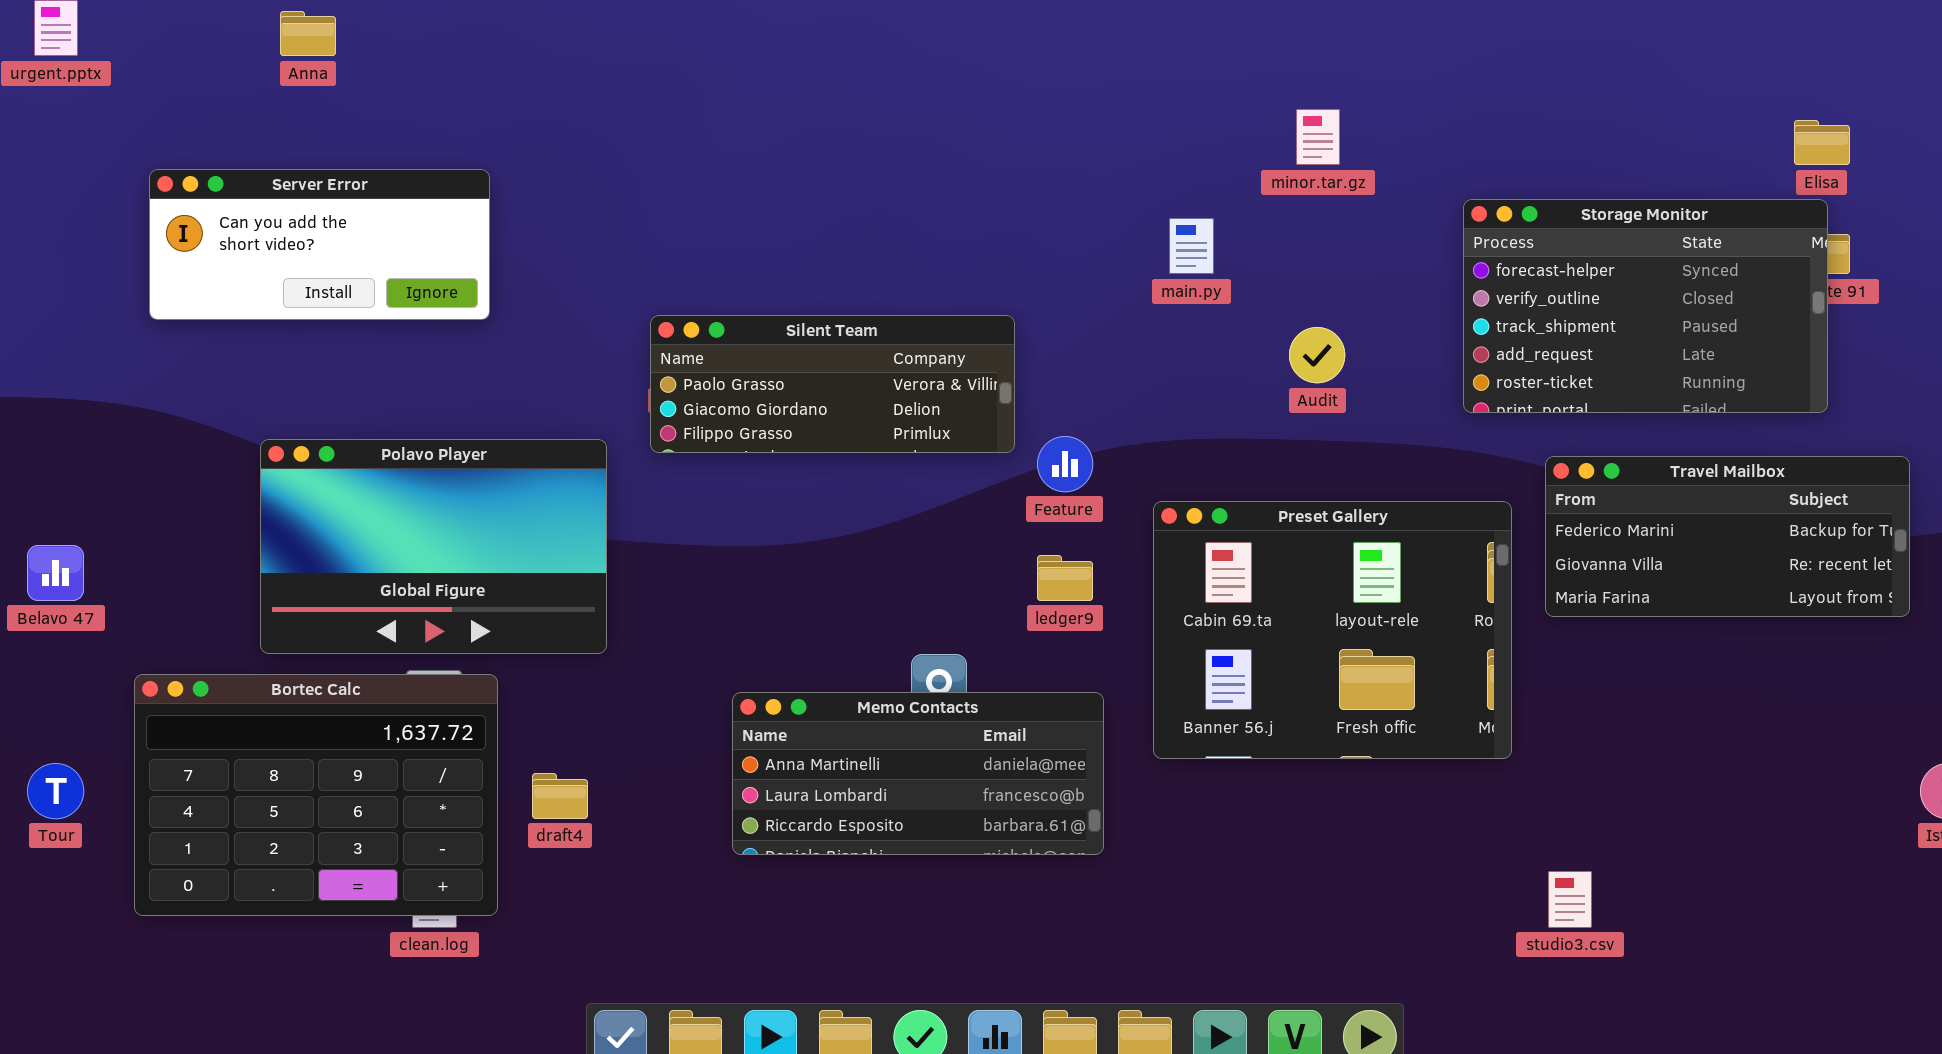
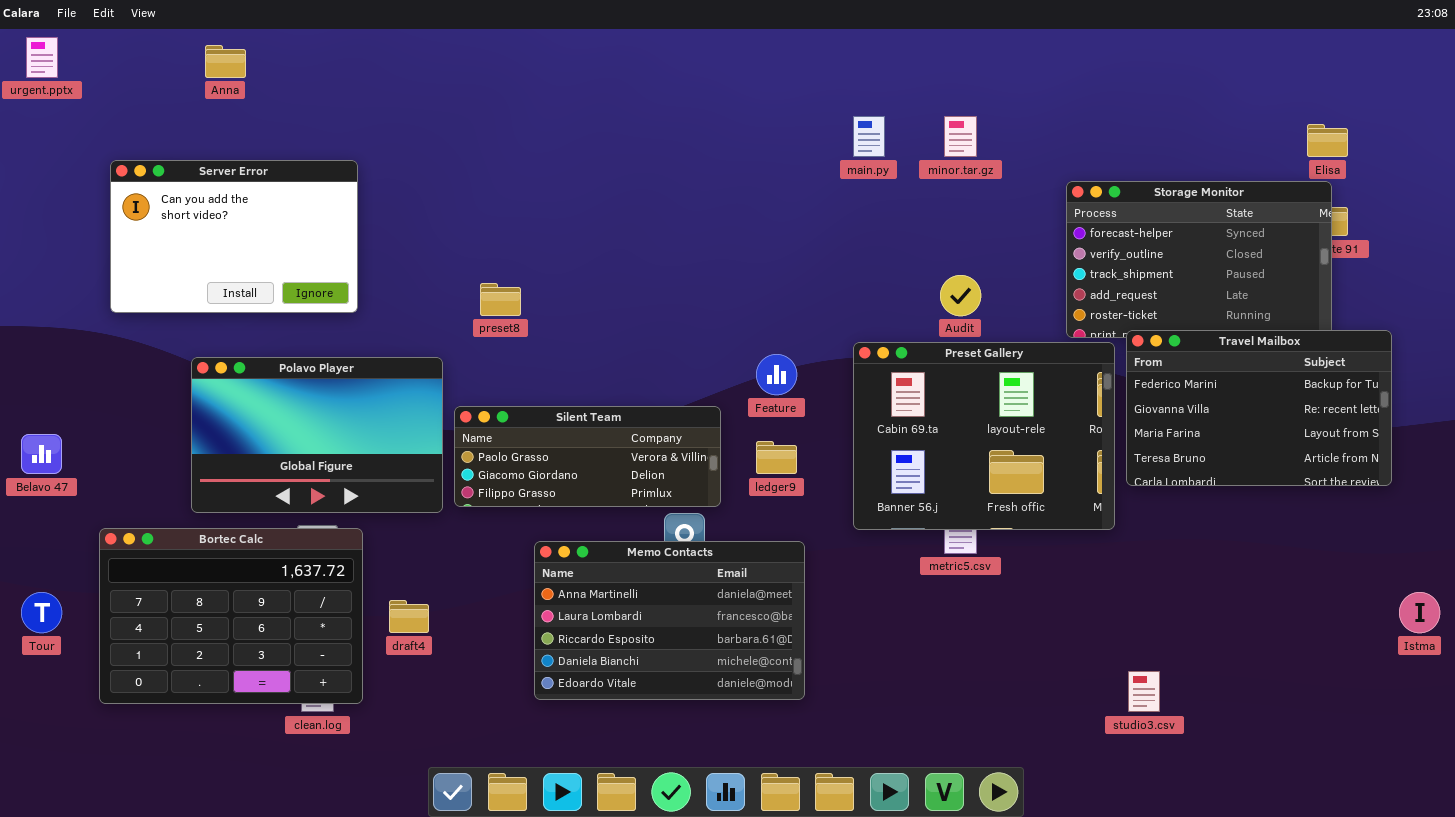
Server Error: [149,169,490,320] -> [110,160,358,313], resized
main.py: [1169,218,1214,274] -> [853,116,885,157], moved
Silent Team: [650,315,1015,453] -> [454,406,721,507], moved
Travel Mailbox: [1545,456,1910,617] -> [1126,330,1392,486], resized
Preset Gallery: [1153,501,1512,759] -> [853,342,1115,530], moved
Memo Contacts: [732,692,1104,855] -> [534,541,805,700], resized

